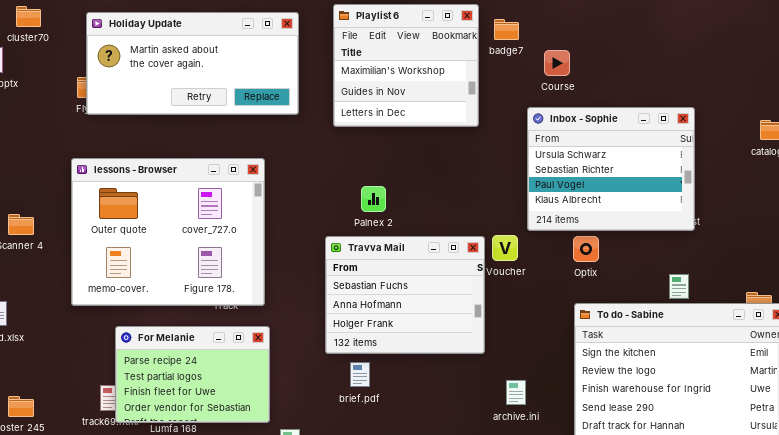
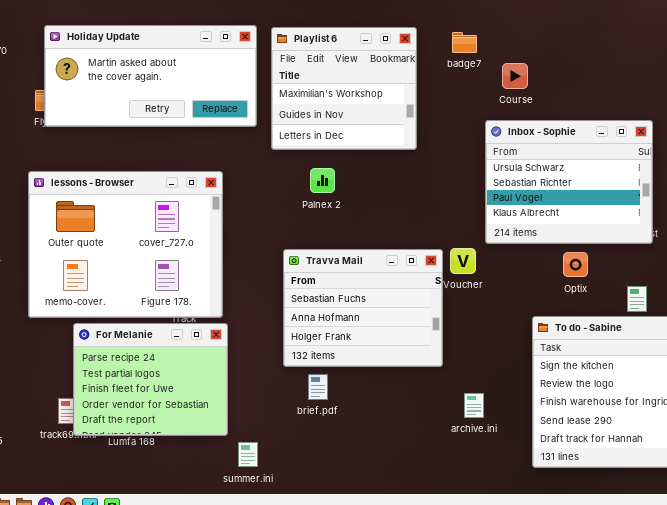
Playlist 6: [333,4,479,127] -> [271,27,417,150], moved
Palnex 2: [361,186,386,212] -> [310,168,335,193], moved
Optix: [573,236,599,262] -> [563,252,588,277], moved
For Melanie: [115,326,270,423] -> [73,323,228,436], resized

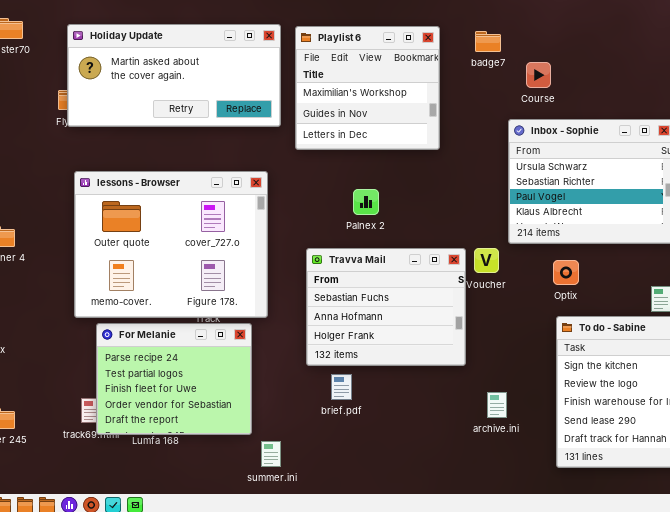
Palnex 2: [310,168,335,193] -> [353,189,379,215], moved
lessons - Browser: [28,171,223,318] -> [74,171,268,318], moved
Optix: [563,252,588,277] -> [553,260,579,285], moved

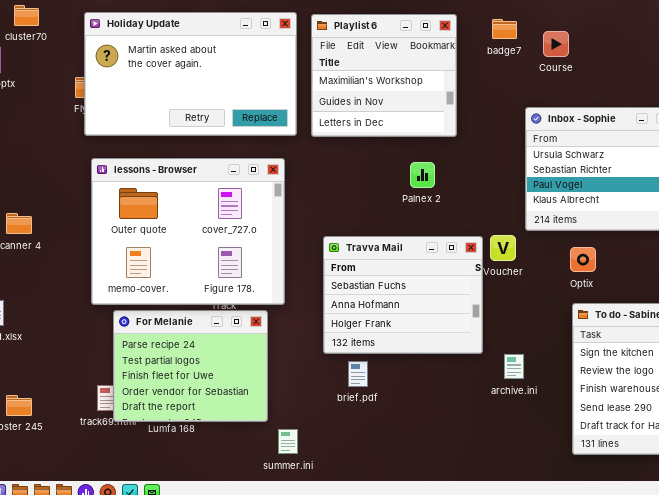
Holiday Update: [67,24,281,127] -> [84,12,297,136], resized
Course: [526,62,551,88] -> [543,31,569,57], moved
Palnex 2: [353,189,379,215] -> [410,162,435,188], moved
archive.ini: [487,392,507,418] -> [504,354,524,379], moved

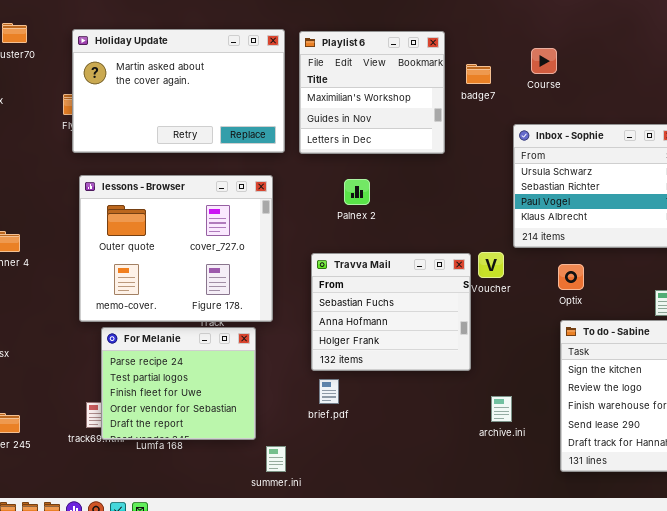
badge7: [492,19,517,39] -> [466,64,491,84], moved
Palnex 2: [410,162,435,188] -> [344,179,370,205], moved
archive.ini: [504,354,524,379] -> [491,396,512,422], moved
brief.pdf: [348,361,368,387] -> [319,379,339,404], moved

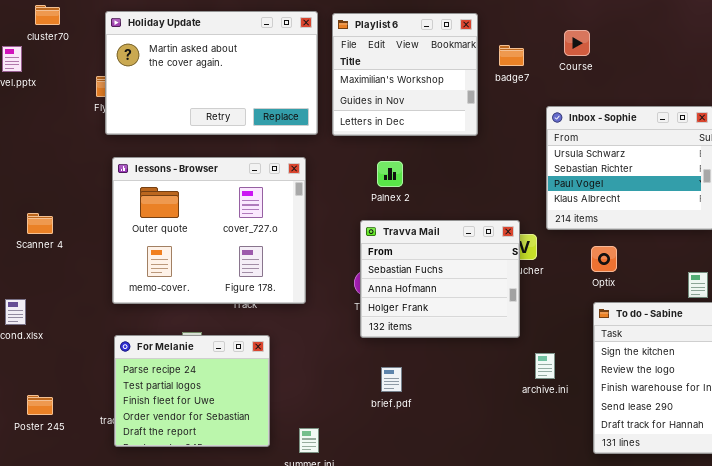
Travva Mail: [311,253,471,371] -> [360,220,520,338], moved
For Melanie: [101,327,256,440] -> [114,335,270,447], moved
brief.pdf: [319,379,339,404] -> [381,367,402,392], moved
archive.ini: [491,396,512,422] -> [535,353,555,379], moved

